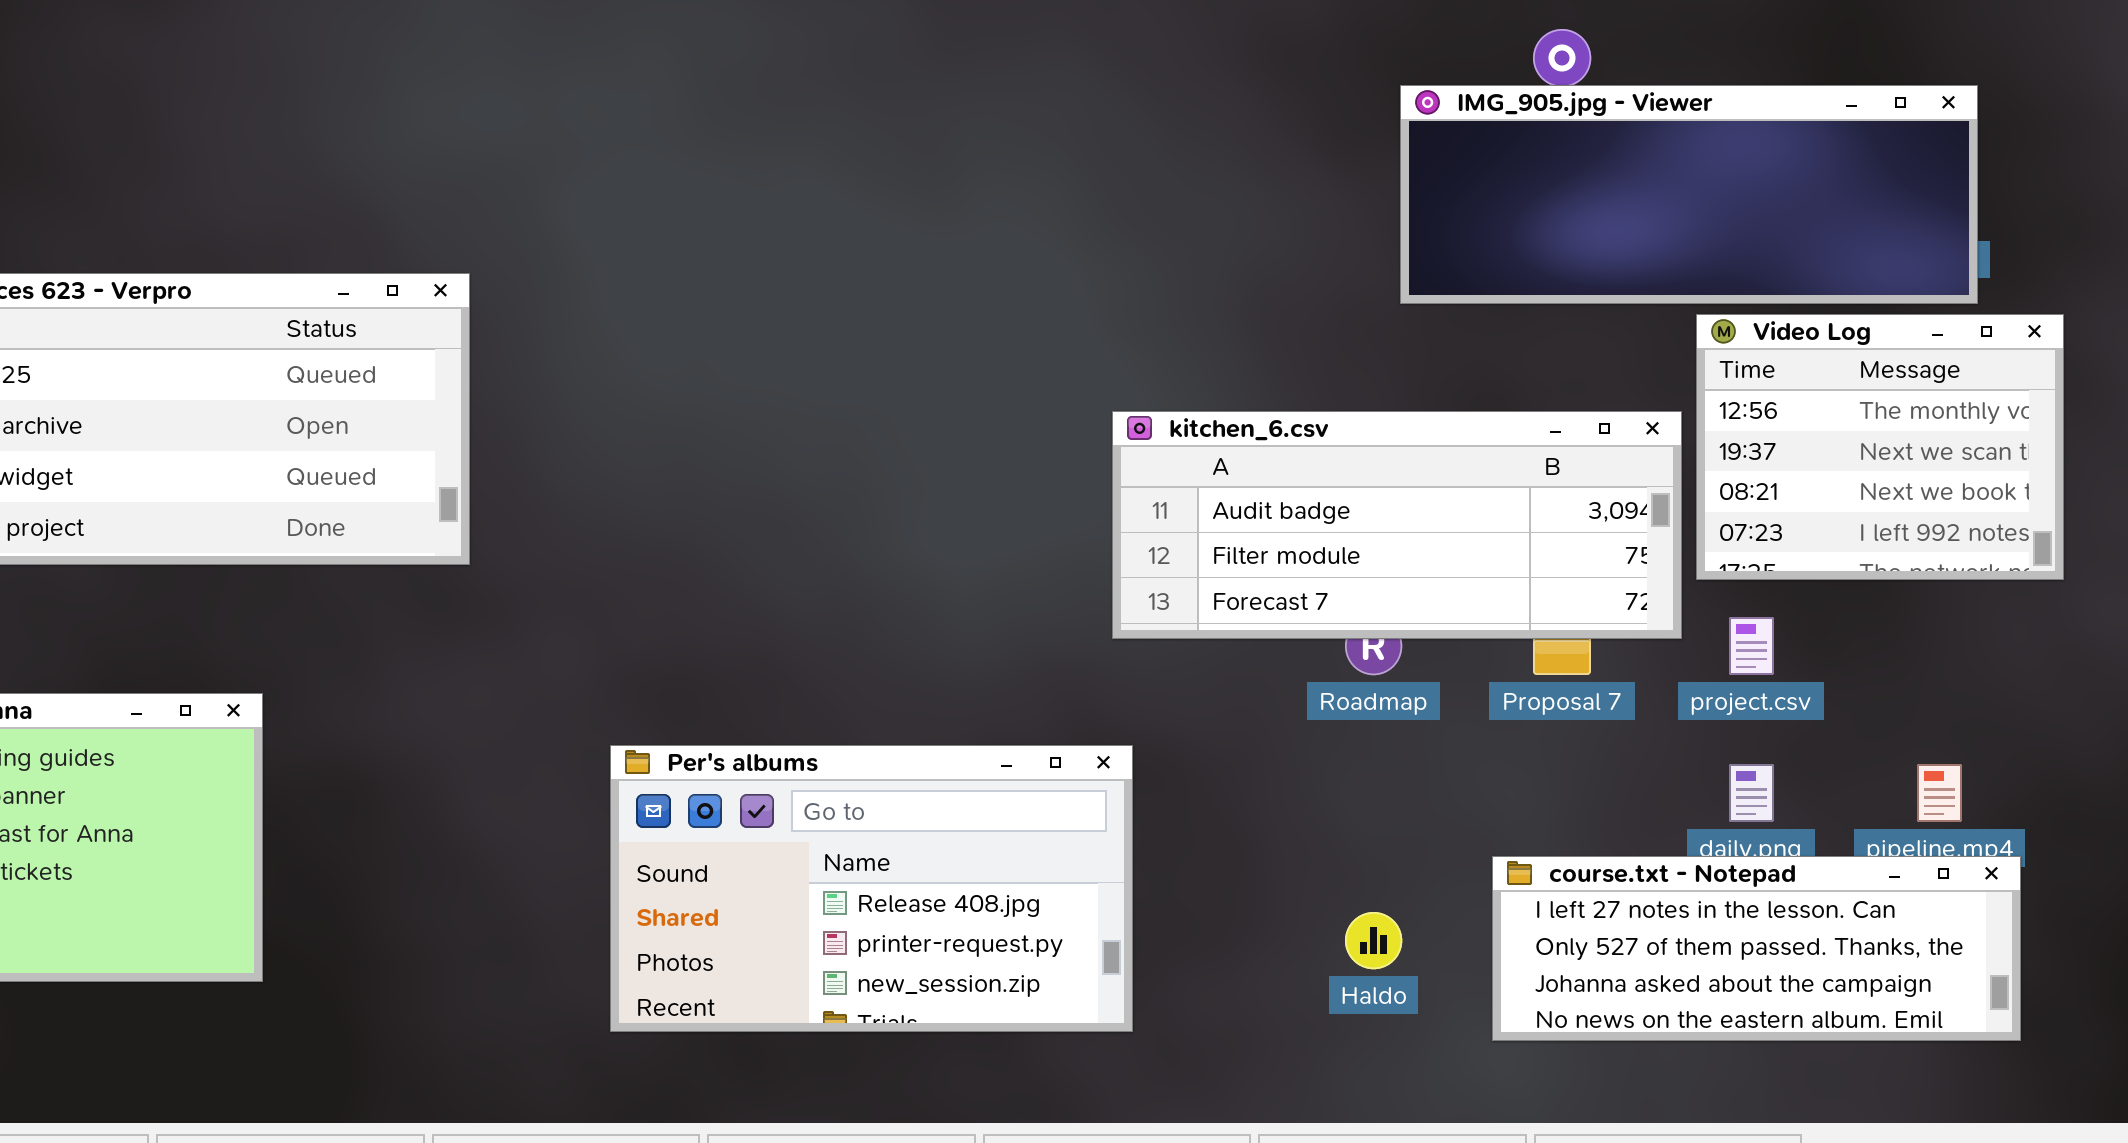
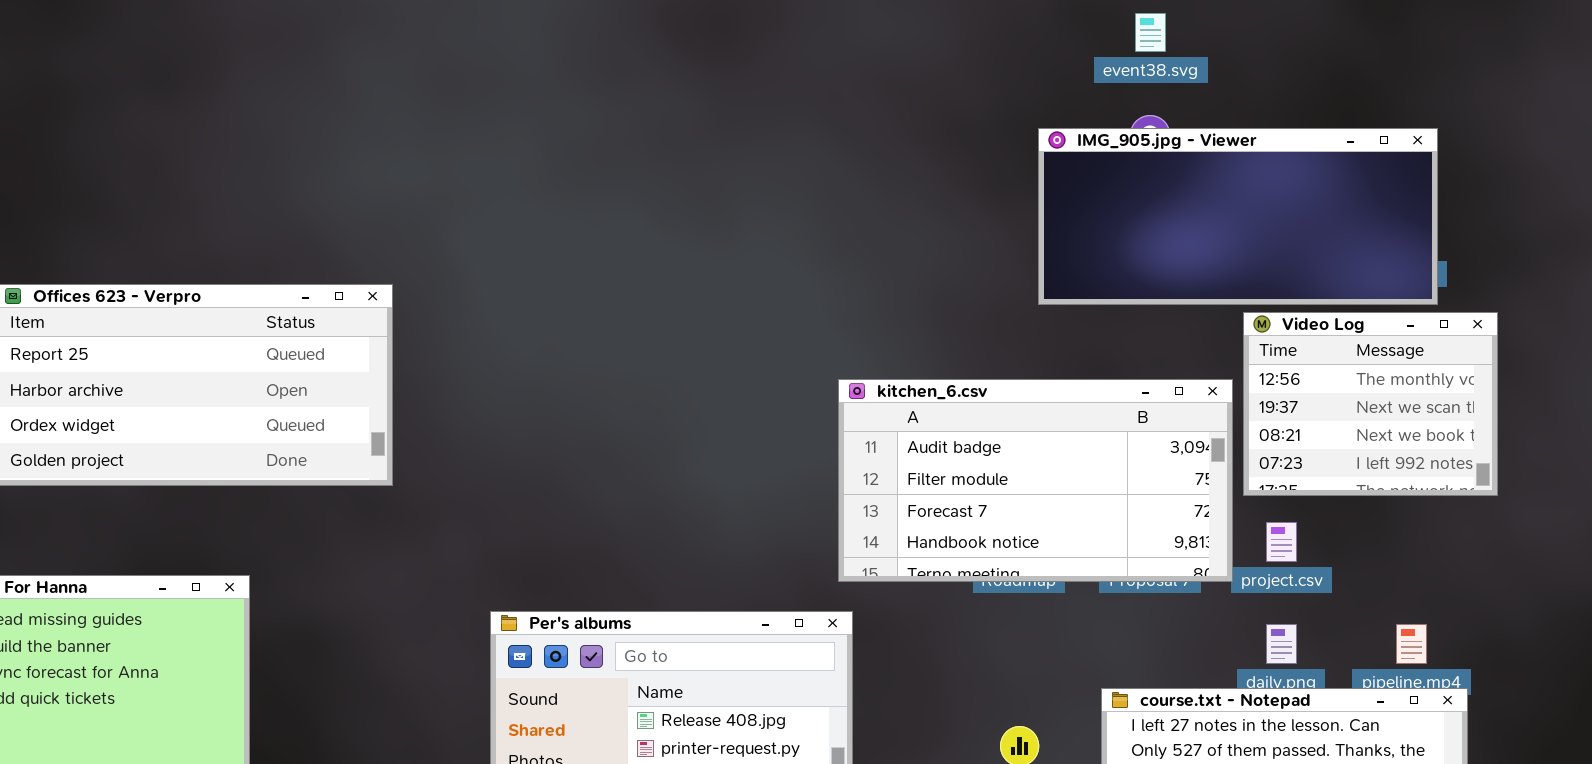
IMG_905.jpg - Viewer: [1400,85,1978,304] -> [1038,128,1438,305], resized
kitchen_6.csv: [1112,411,1682,639] -> [838,379,1233,582], resized

